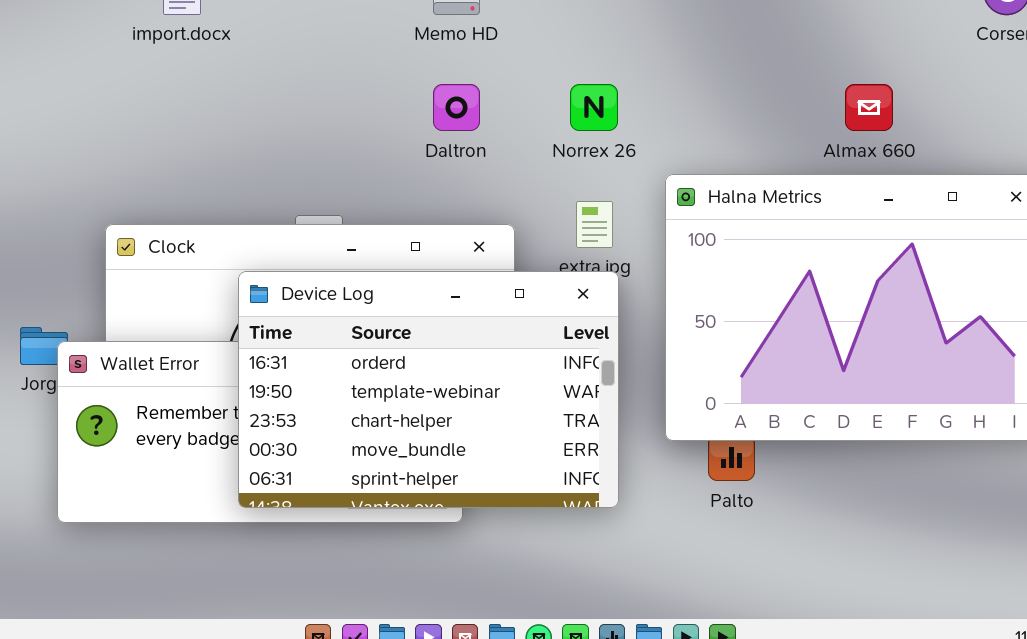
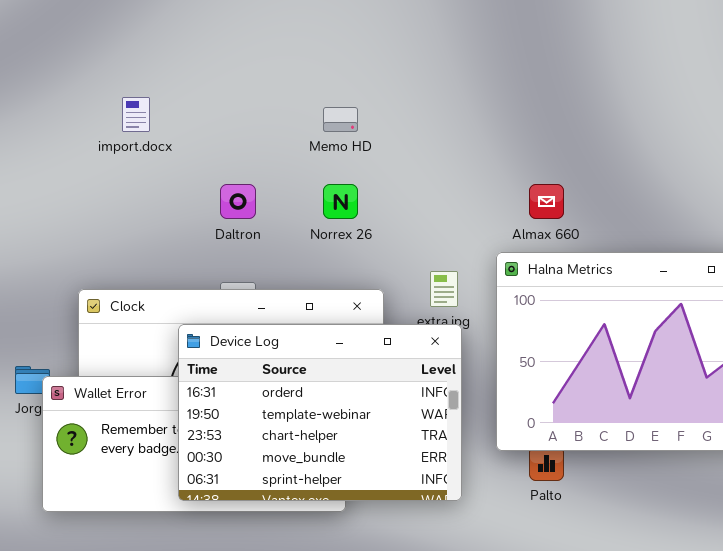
Daltron: [433,84,480,131] -> [220,184,256,219], moved
Norrex 26: [570,84,618,131] -> [323,184,358,219], moved
Almax 660: [845,84,893,131] -> [529,184,564,219], moved

